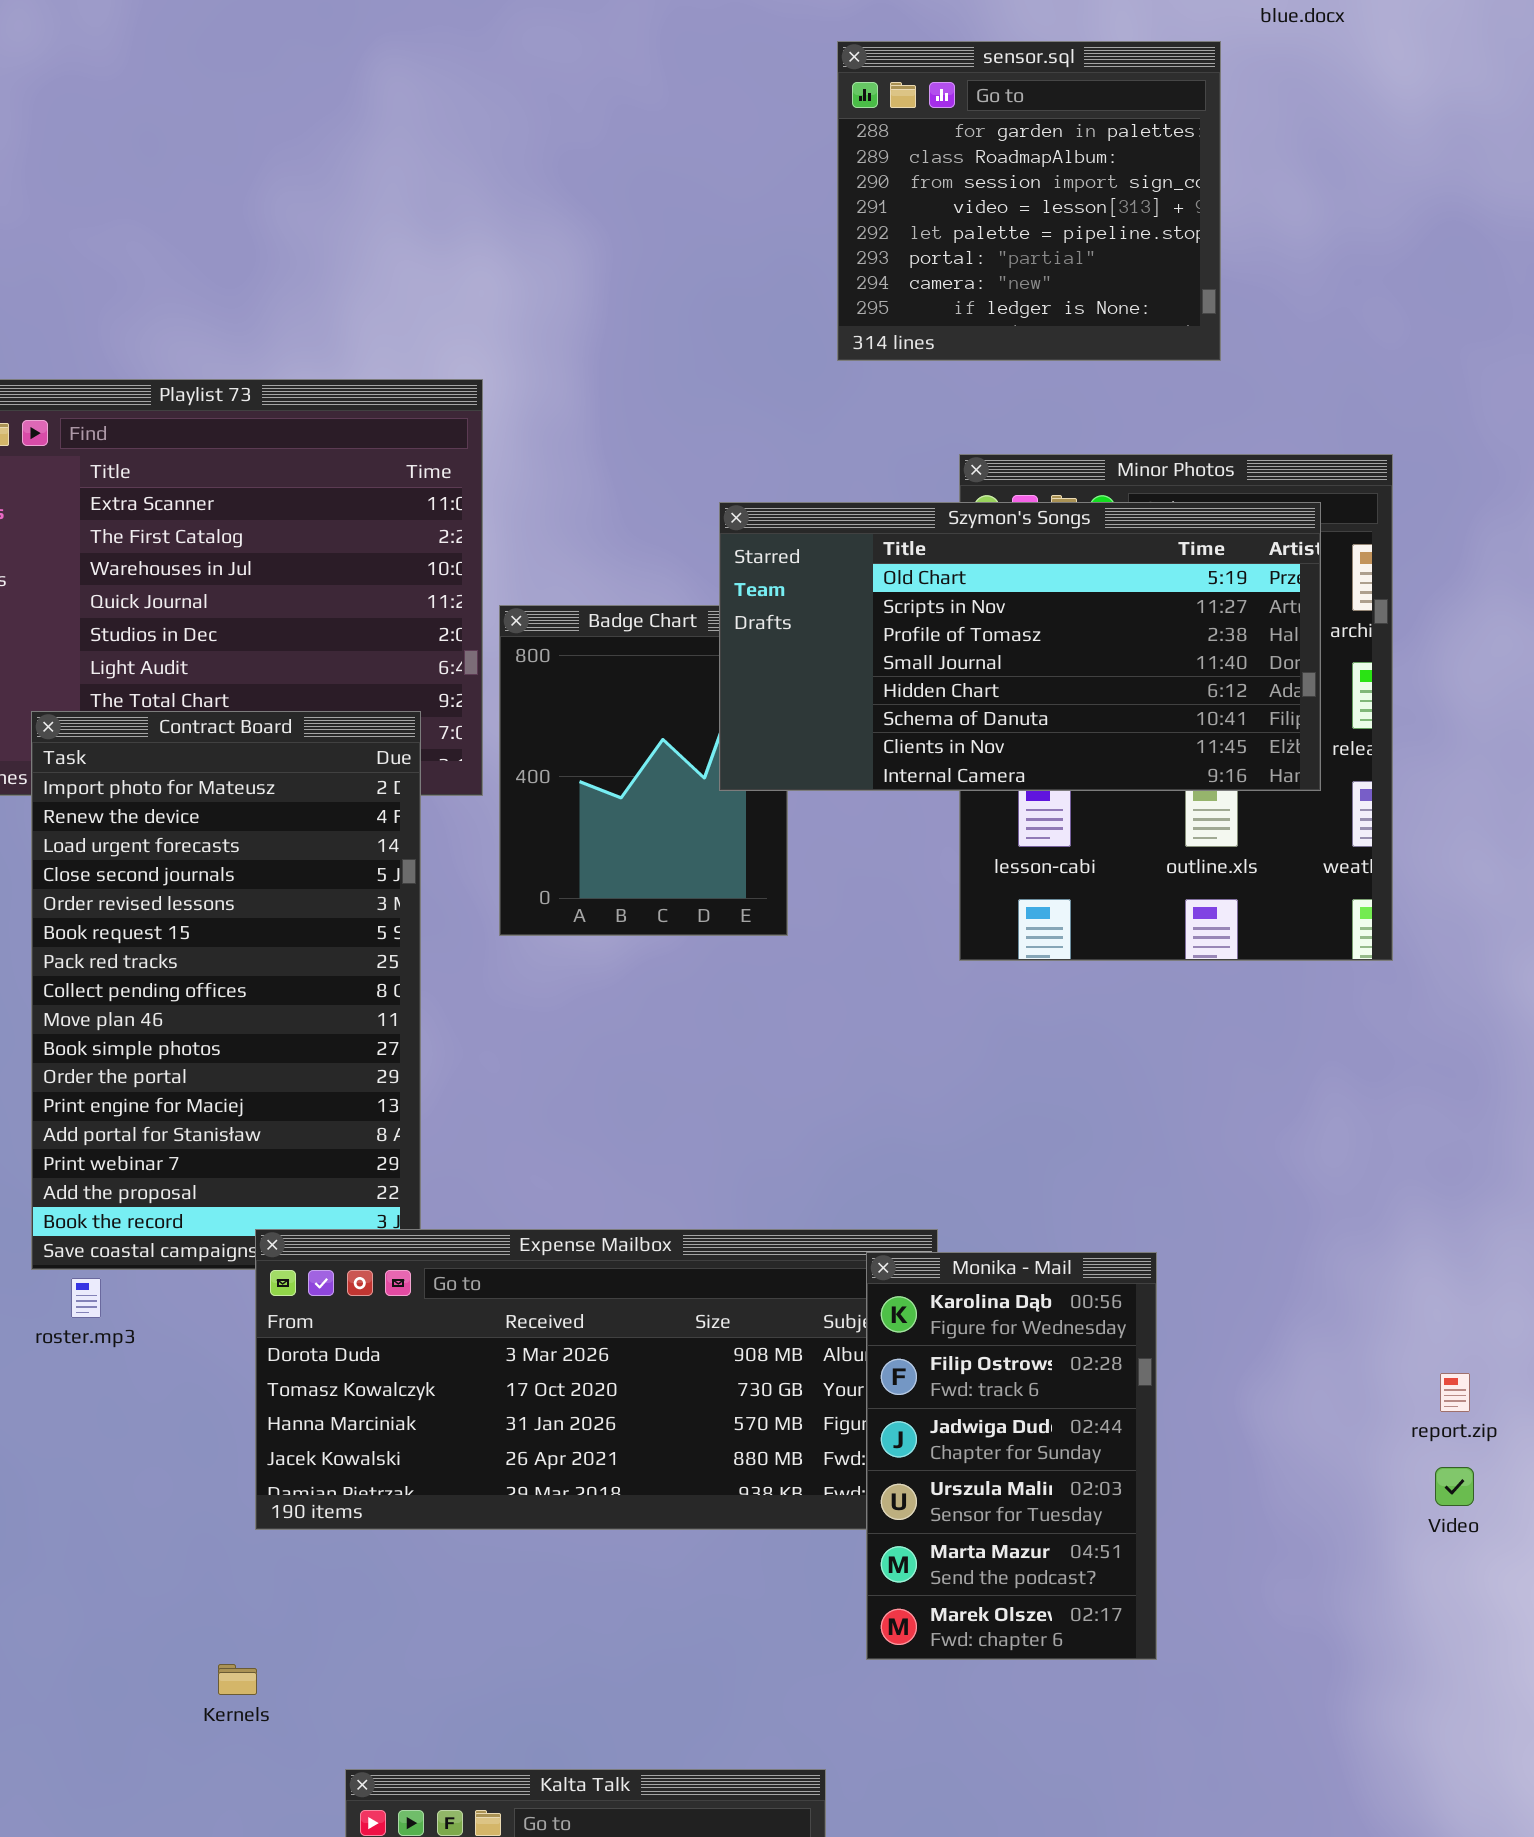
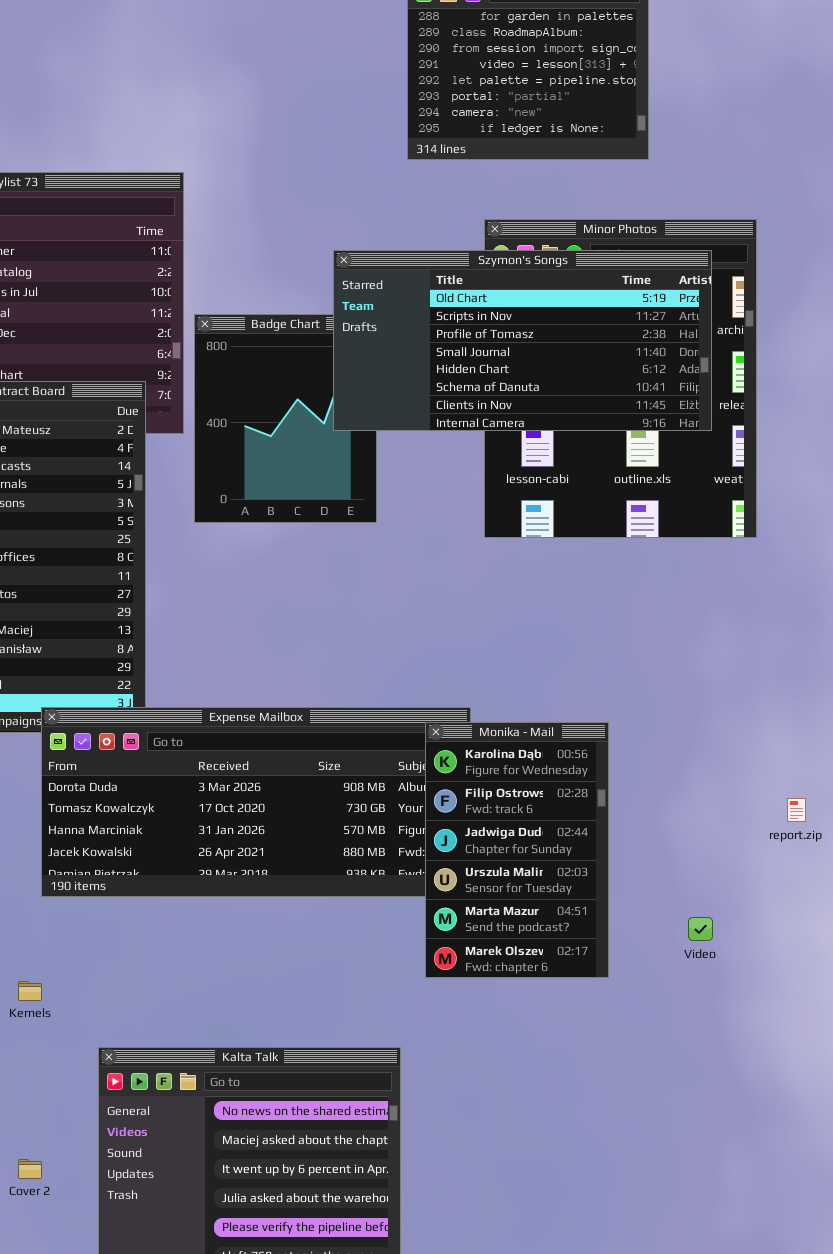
Video: [1435,1467,1474,1506] -> [688,917,713,941], moved

